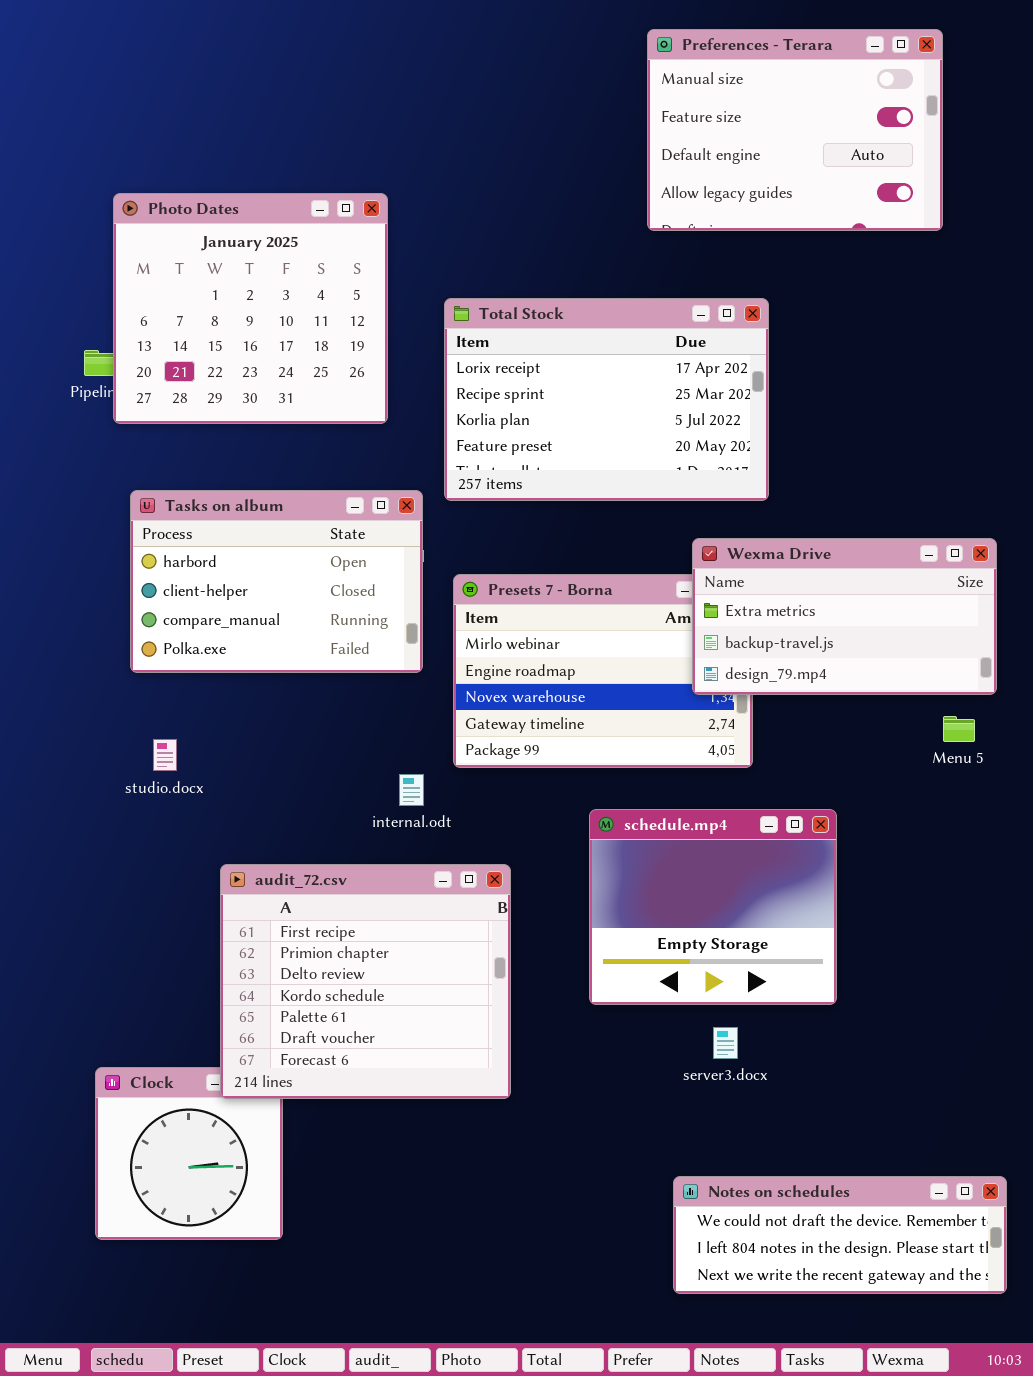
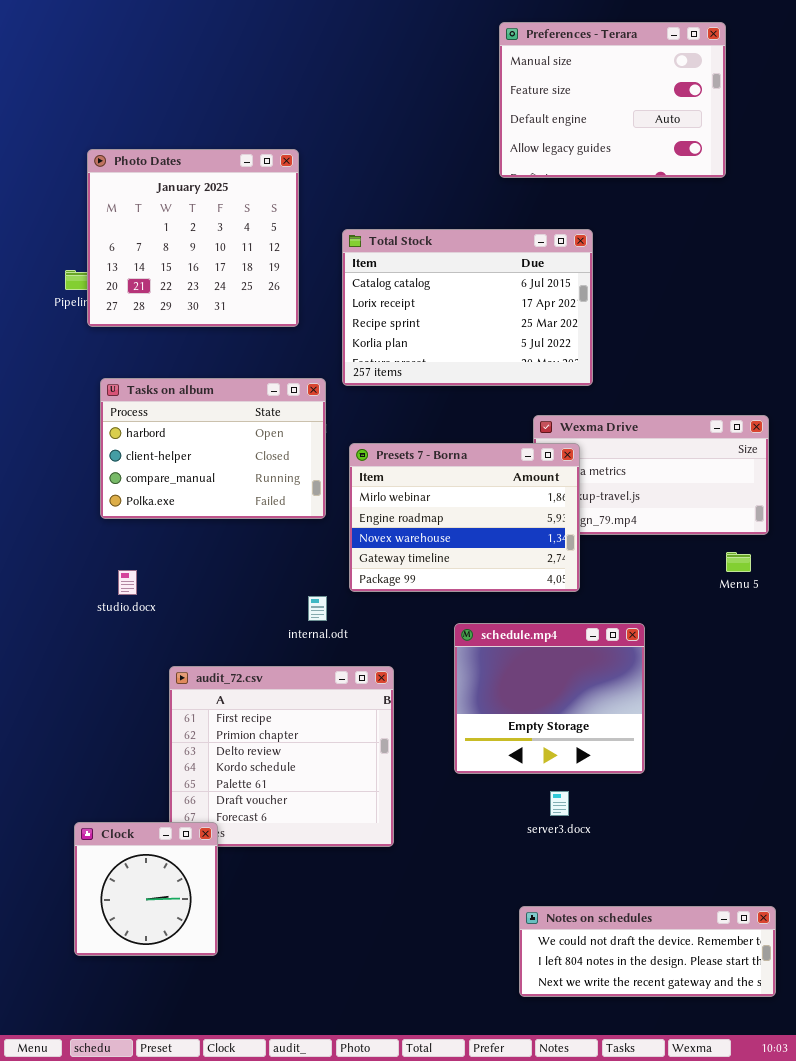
Total Stock: [444,298,769,501] -> [342,229,593,386], scrolled up 1 row
Presets 7 - Borna: [453,574,753,768] -> [349,443,580,592], raised
Clock: [95,1067,283,1240] -> [74,822,218,956], raised

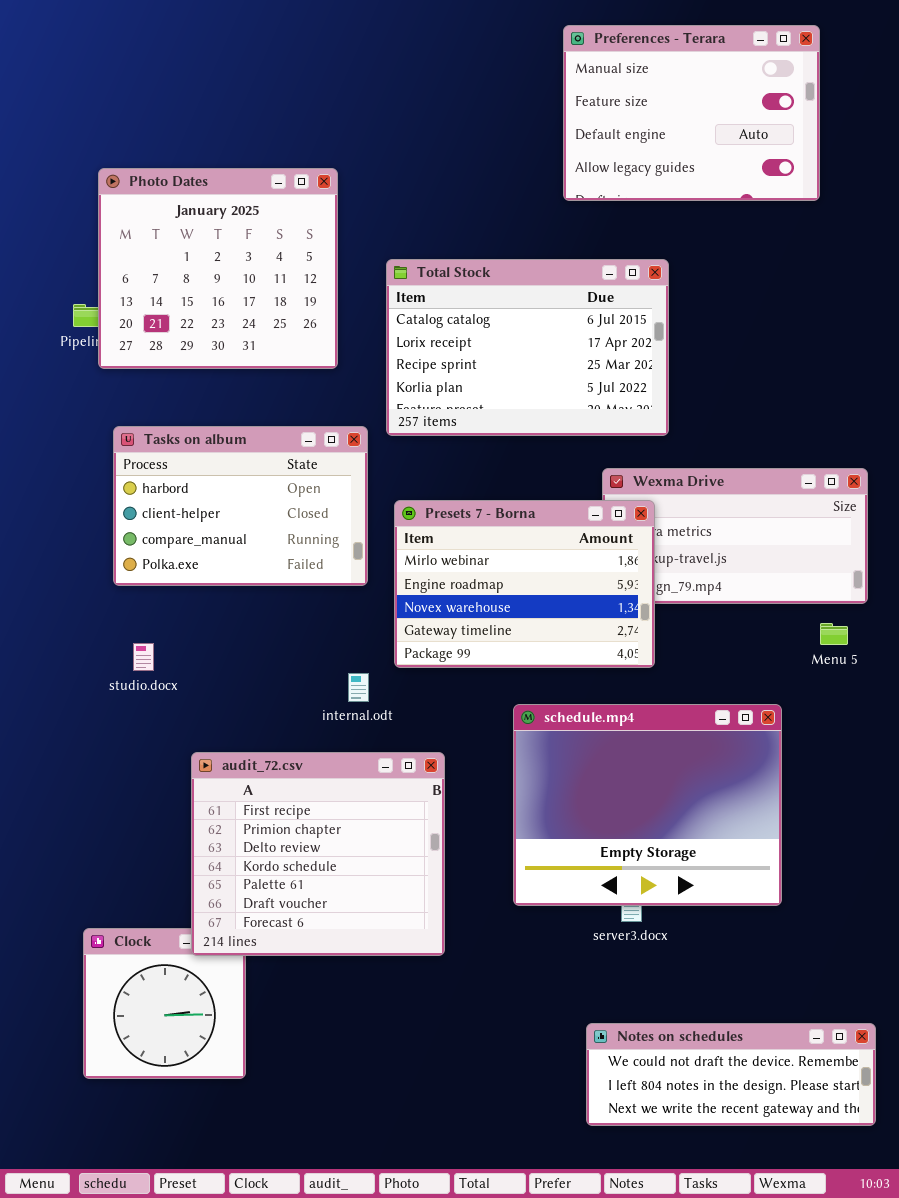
schedule.mp4: [454,623,645,774] -> [513,704,782,906], resized
audit_72.csv: [169,666,394,847] -> [191,752,445,956], raised

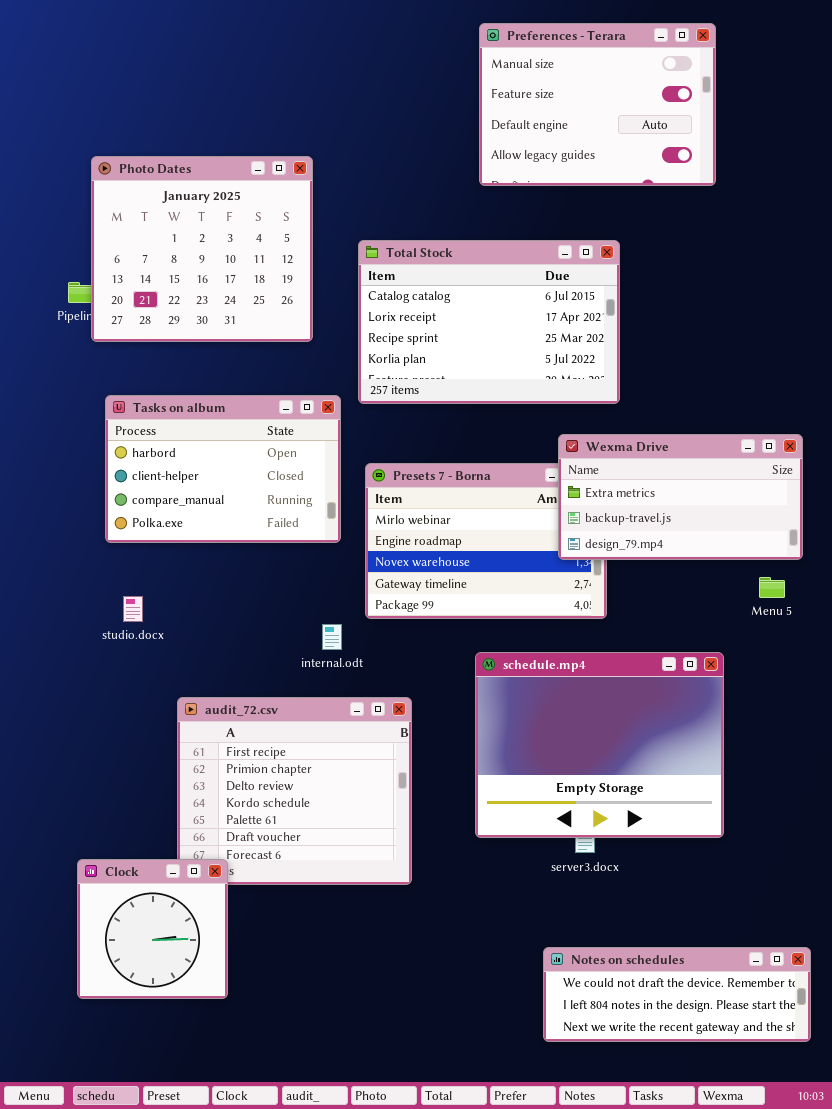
Preferences - Terara: [563,25,820,201] -> [479,23,716,186], moved
Wexma Drive: [602,468,868,604] -> [558,434,803,560], raised
Clock: [83,928,246,1079] -> [77,859,228,999], raised

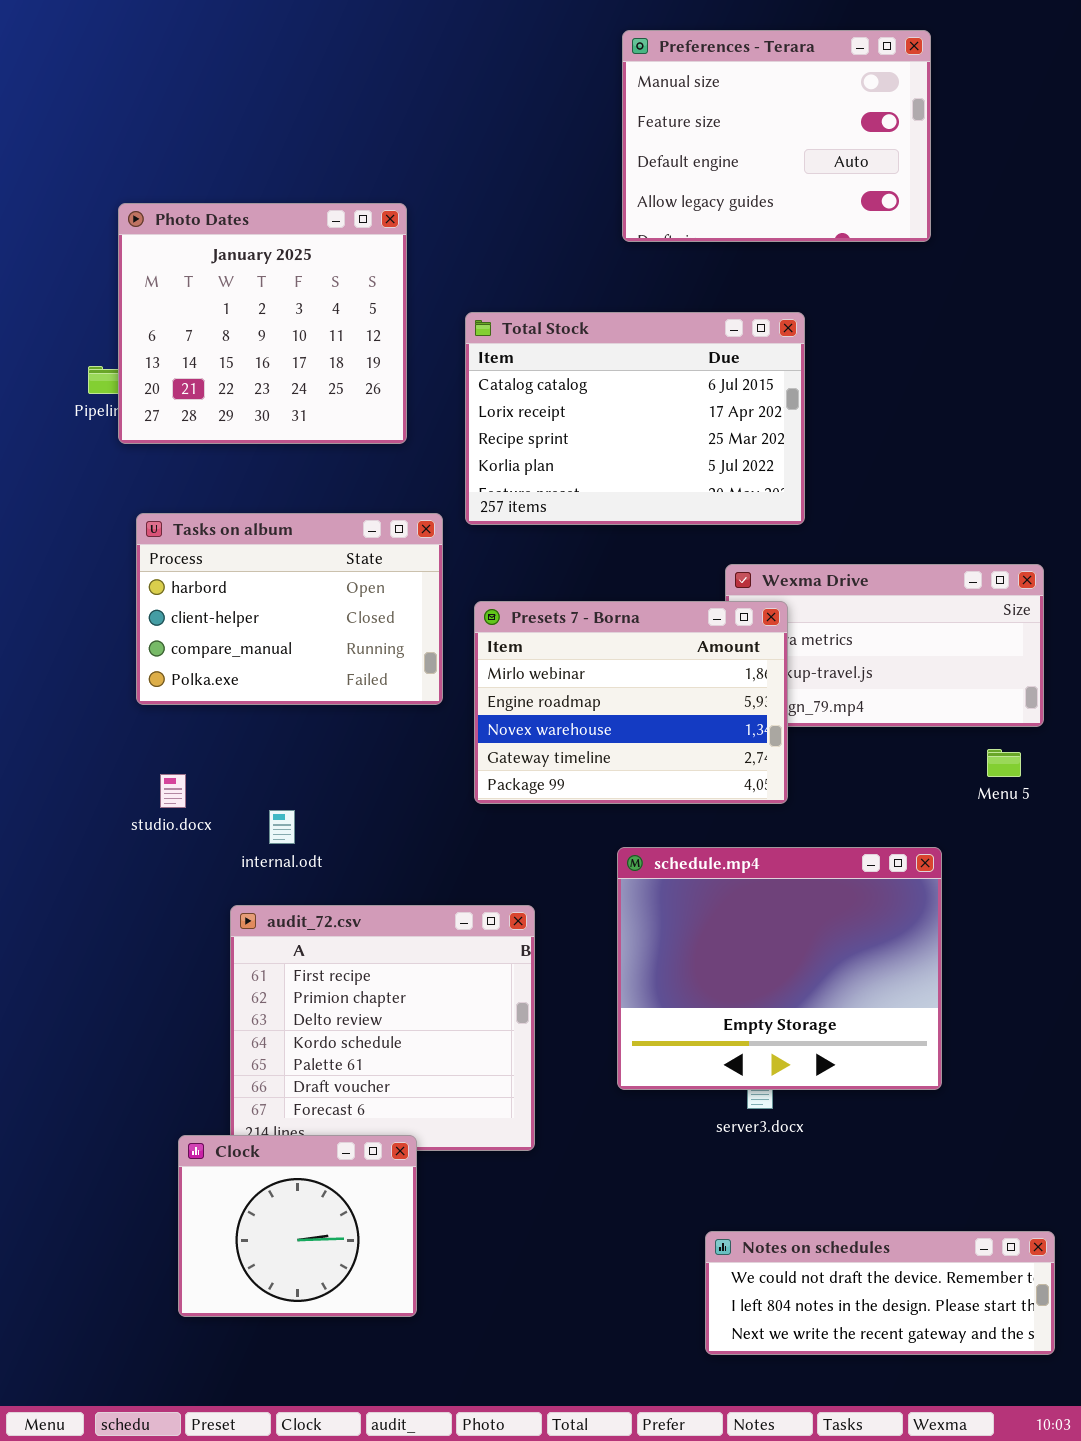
Presets 7 - Borna: [365,463,607,619] -> [474,601,788,804], raised
internal.odt: [322,624,342,650] -> [269,810,295,844], moved
Clock: [77,859,228,999] -> [178,1135,417,1317], moved, resized

